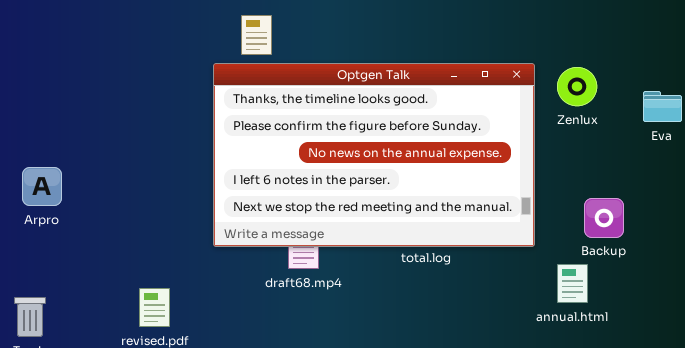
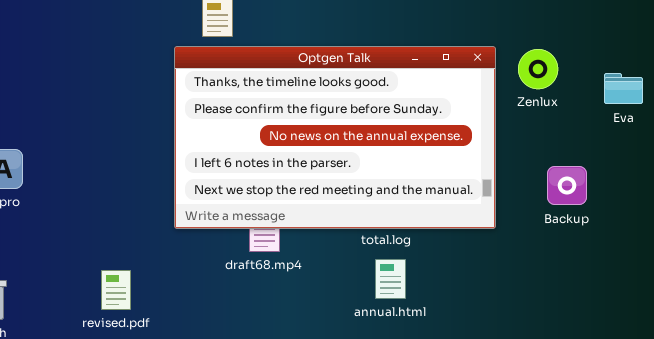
Backup: [584,198,624,238] -> [547,166,587,205], moved
annual.html: [557,264,588,303] -> [375,259,406,299], moved

